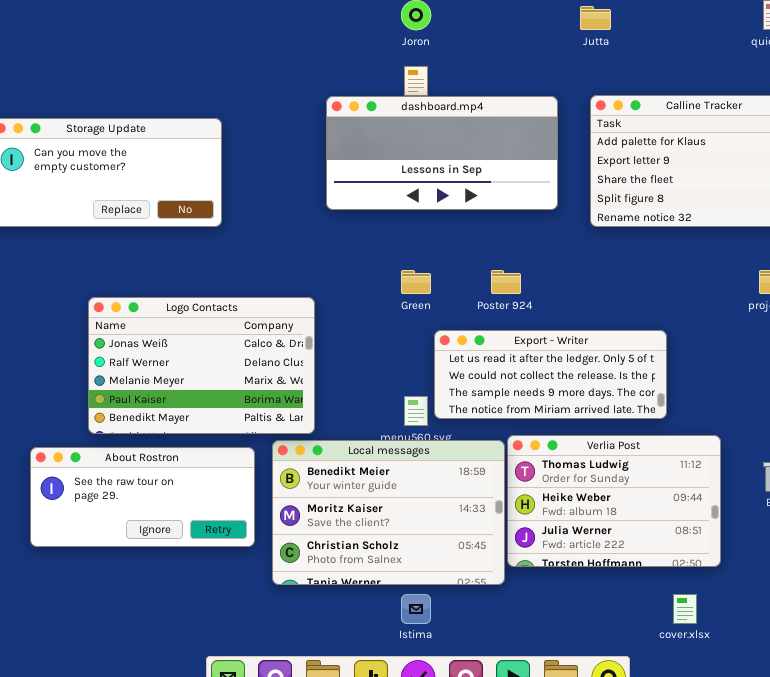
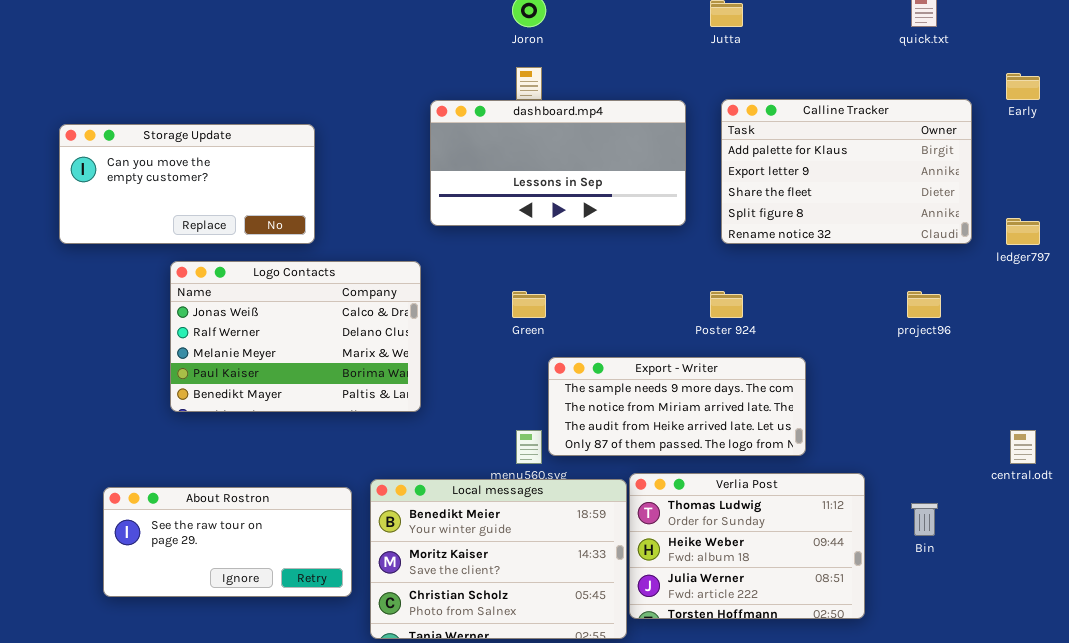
Poster 924: [491,270,521,294] -> [710,291,743,318], moved
Logo Contacts: [88,297,315,434] -> [170,261,421,412], moved
Export - Writer: [434,330,667,419] -> [548,357,806,456], scrolled down 2 rows

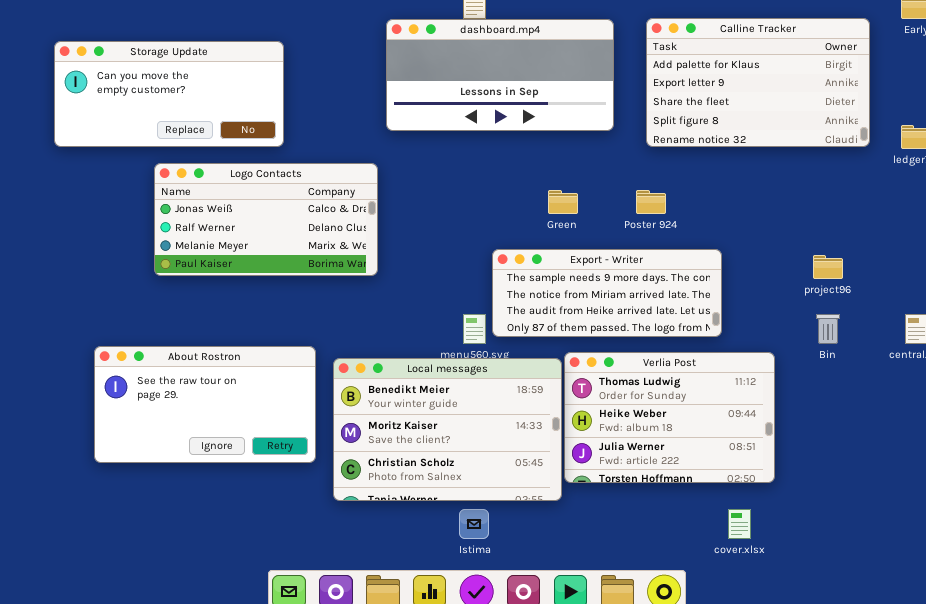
Logo Contacts: [170,261,421,412] -> [154,163,378,276], resized
Green: [512,291,546,318] -> [548,190,578,214], moved
project96: [907,291,941,318] -> [813,255,843,279], moved
About Rostron: [103,487,352,597] -> [94,346,316,463], resized
Bin: [911,503,938,536] -> [816,314,840,344], moved

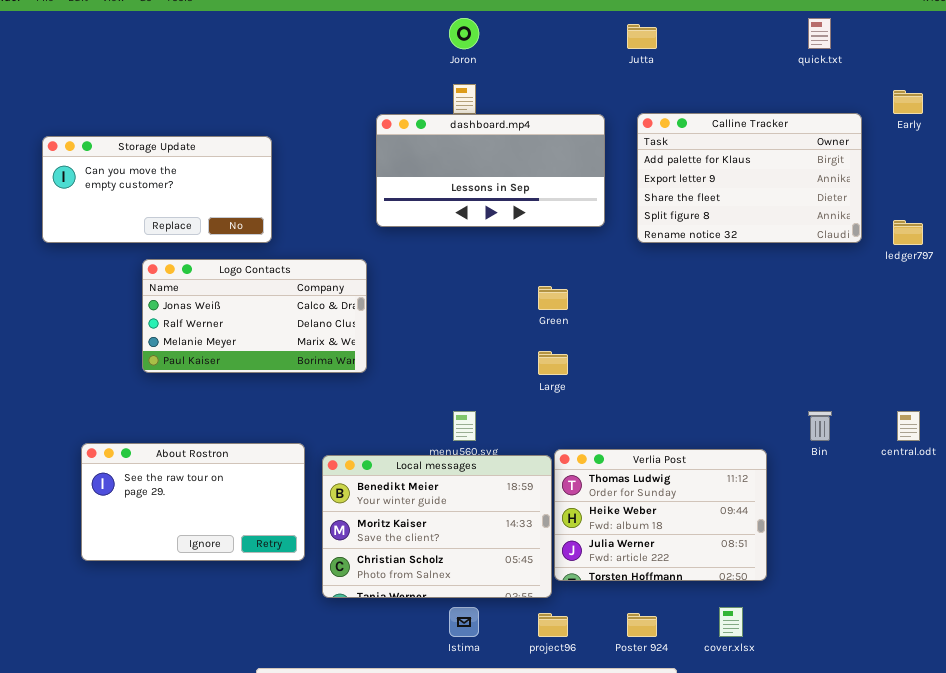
Poster 924: [636,190,666,214] -> [627,613,657,637], moved
Export - Writer: [492,249,722,337] -> none, closed
project96: [813,255,843,279] -> [538,613,568,637], moved

